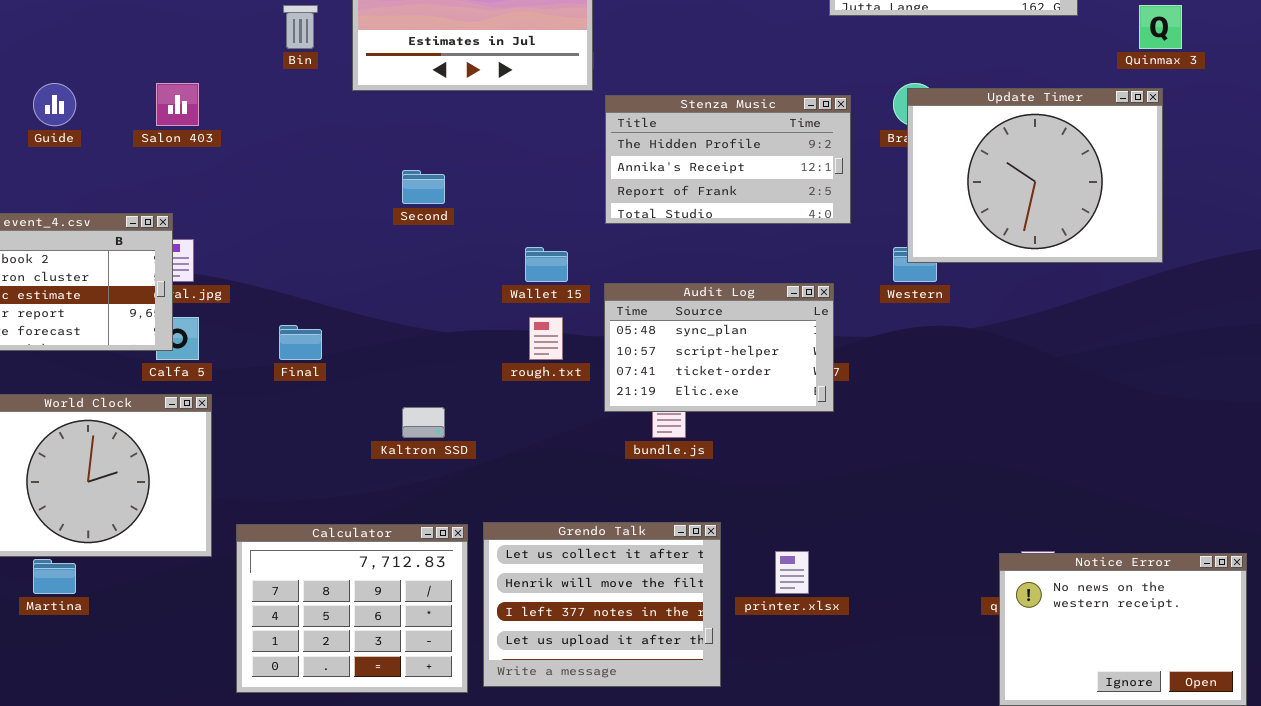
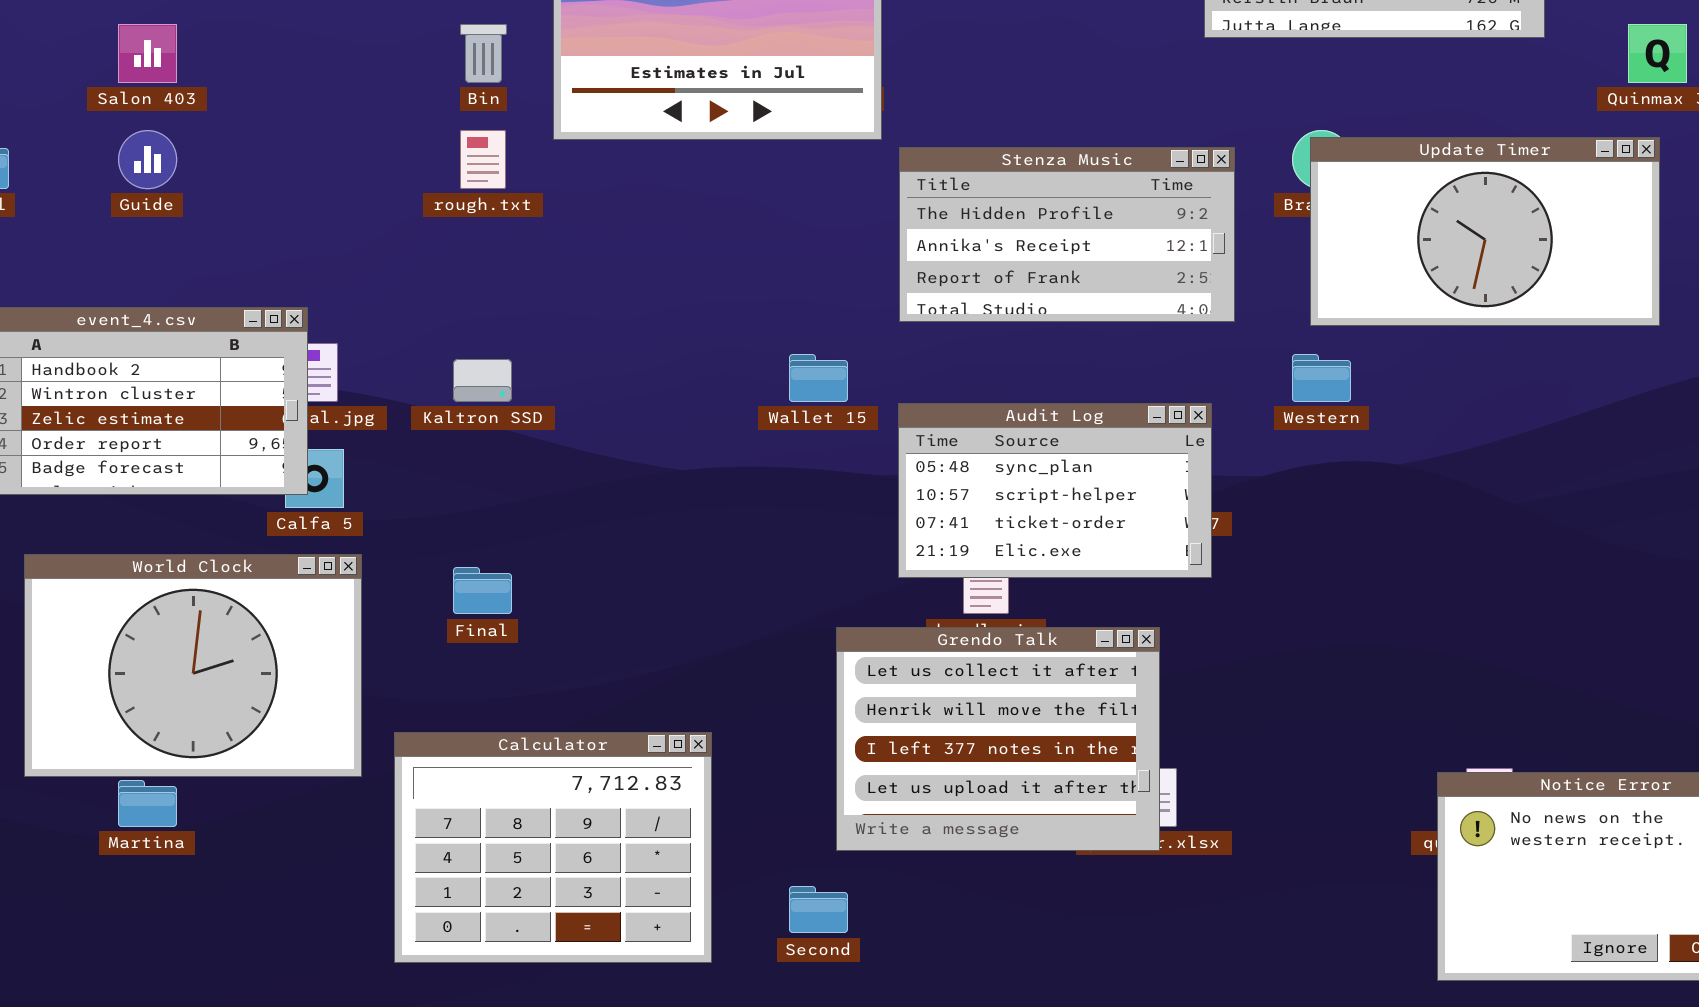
Salon 403: [156,83,199,126] -> [118,24,177,83], moved
Update Timer: [907,88,1163,263] -> [1310,137,1660,326], resized
Second: [402,170,445,204] -> [789,886,848,933], moved
rough.txt: [529,317,563,360] -> [460,130,506,189], moved
Final: [279,325,322,360] -> [453,567,512,614], moved
Kaltron SSD: [402,407,445,438] -> [453,359,512,402], moved
Grendo Talk: [483,522,721,687] -> [836,627,1160,851], moved

